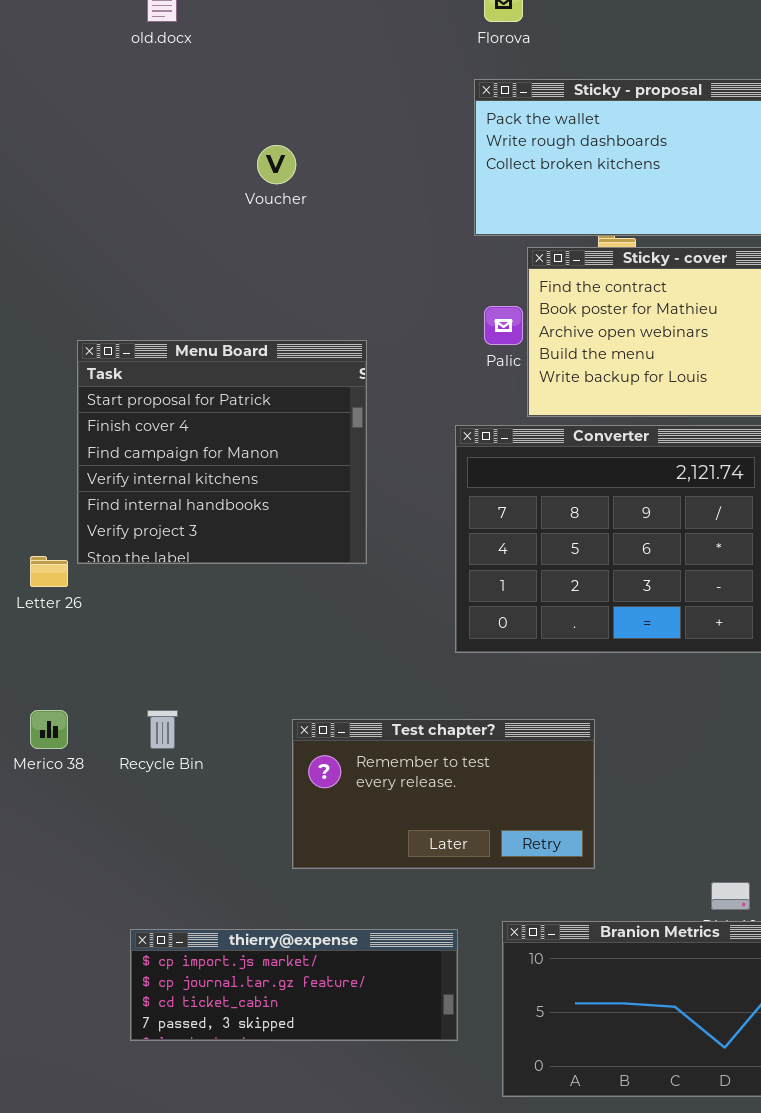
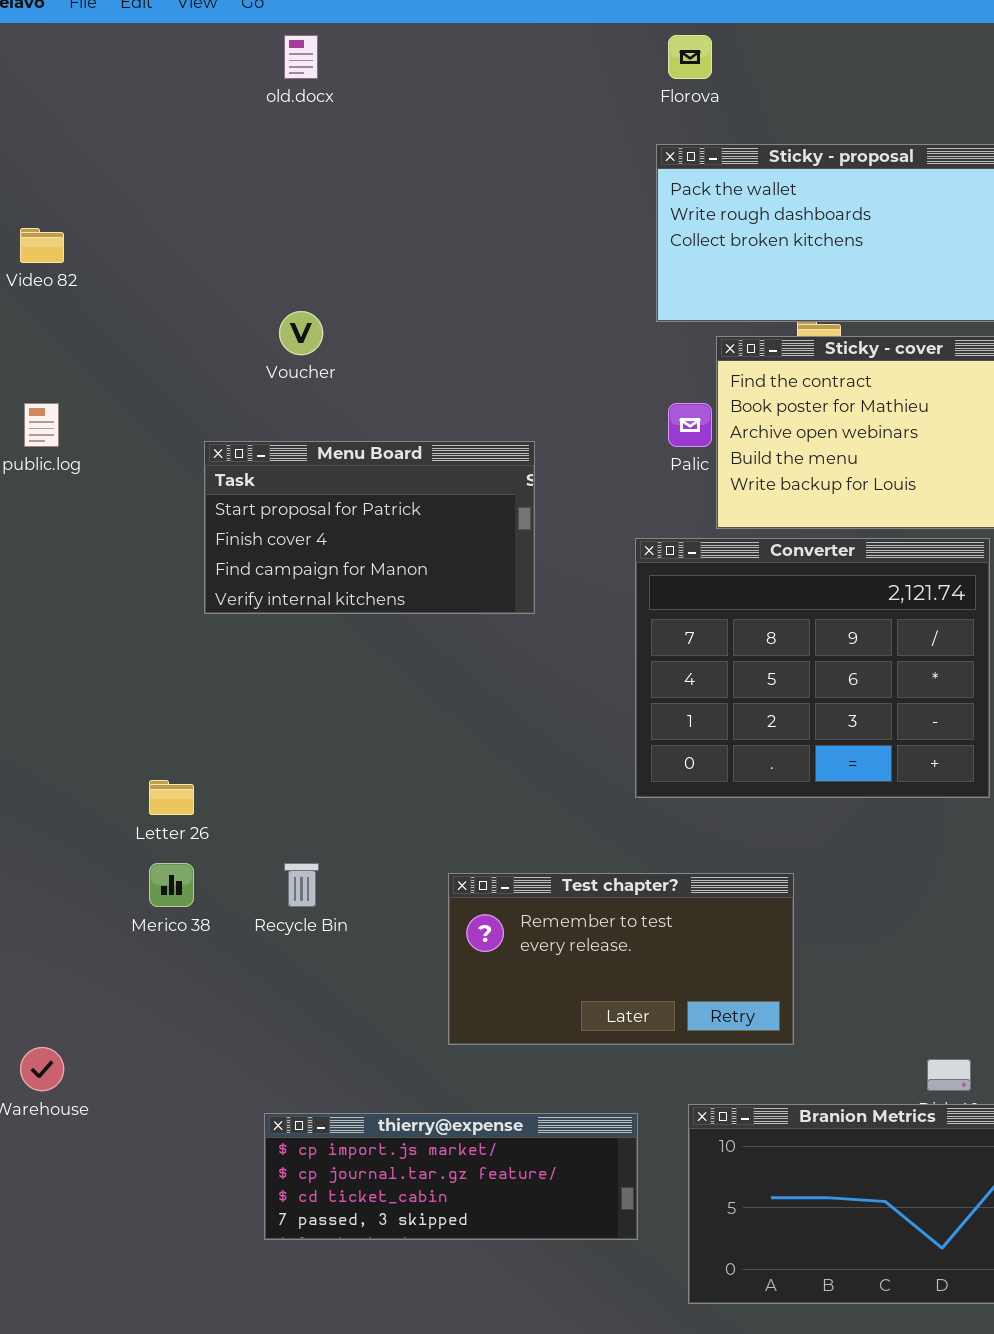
Voucher: [257,145,296,184] -> [279,311,323,355], moved
Menu Board: [77,340,367,564] -> [204,441,535,614], resized
Letter 26: [30,556,68,587] -> [149,780,194,815], moved

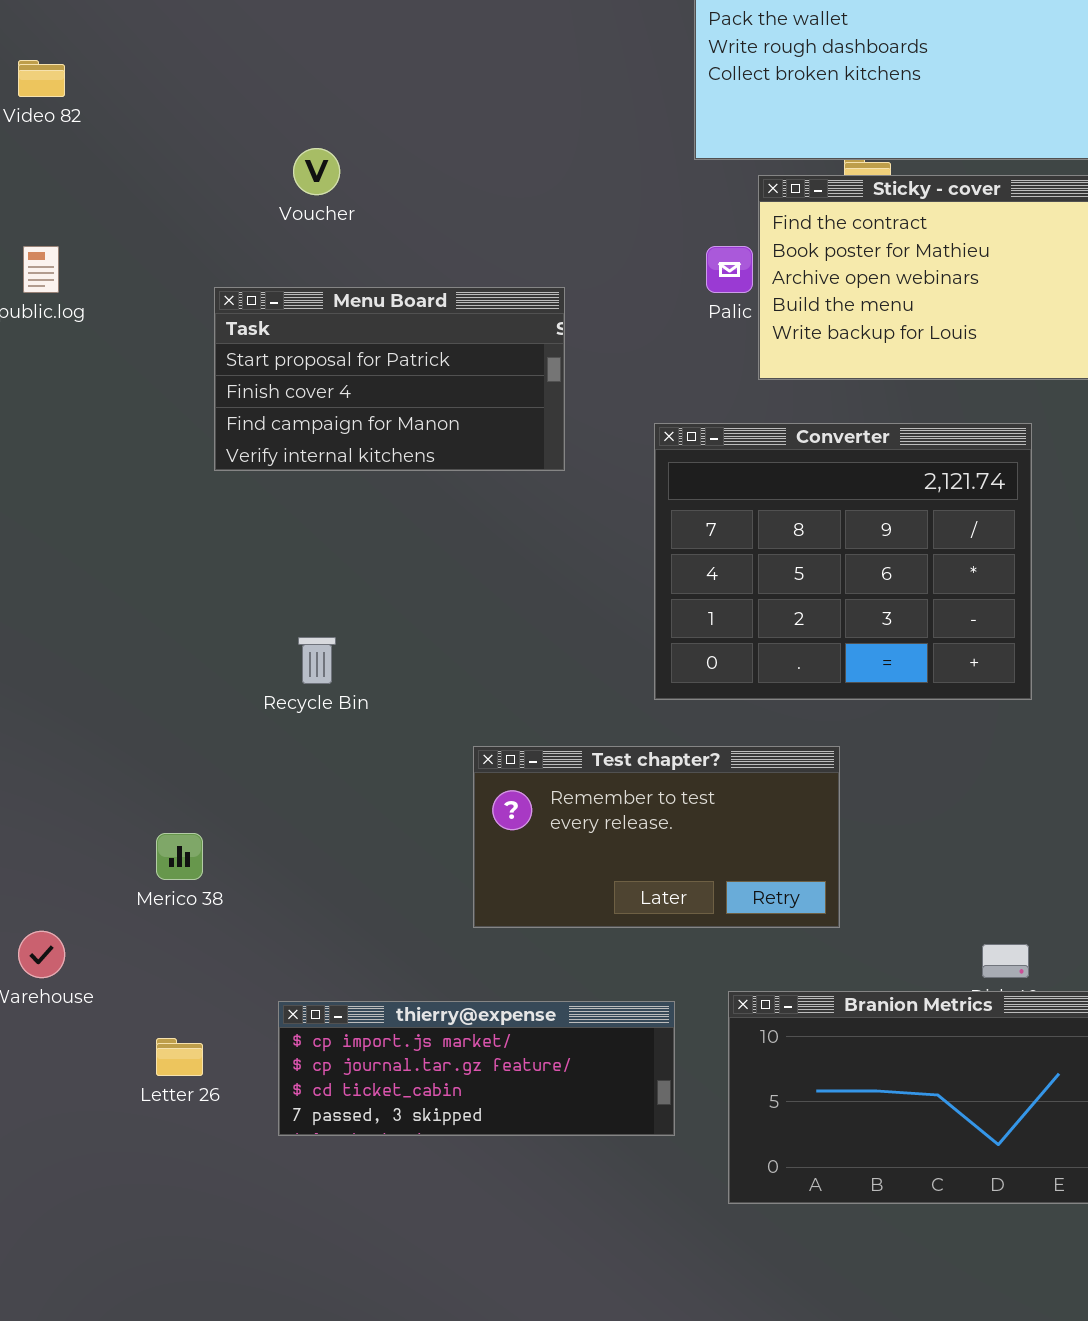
Converter: [635,538,990,798] -> [654,423,1032,700], moved
Letter 26: [149,780,194,815] -> [156,1038,203,1076], moved
Merico 38: [149,863,194,907] -> [156,833,203,880], moved
Recycle Bin: [284,863,319,907] -> [298,637,336,684], moved

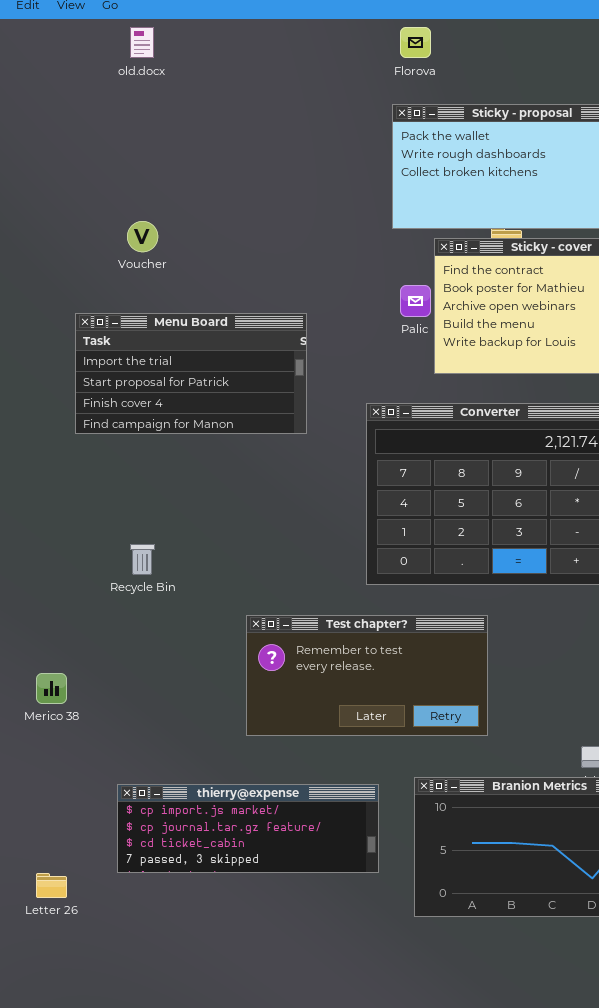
Menu Board: [214,287,565,471] -> [75,313,307,434], scrolled up 1 row
Letter 26: [156,1038,203,1076] -> [36,873,67,898], moved

